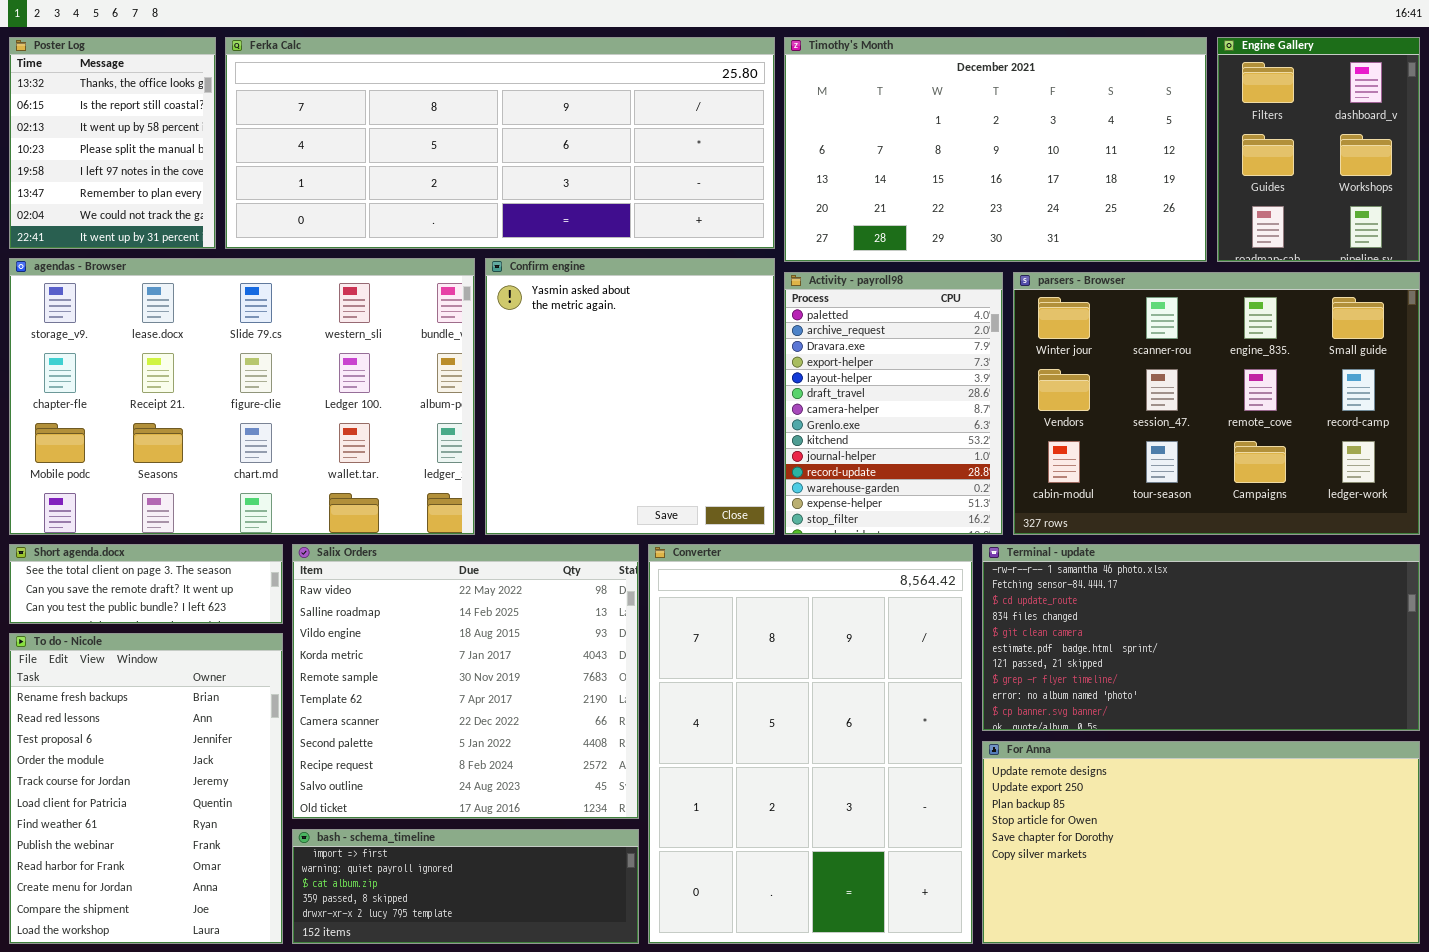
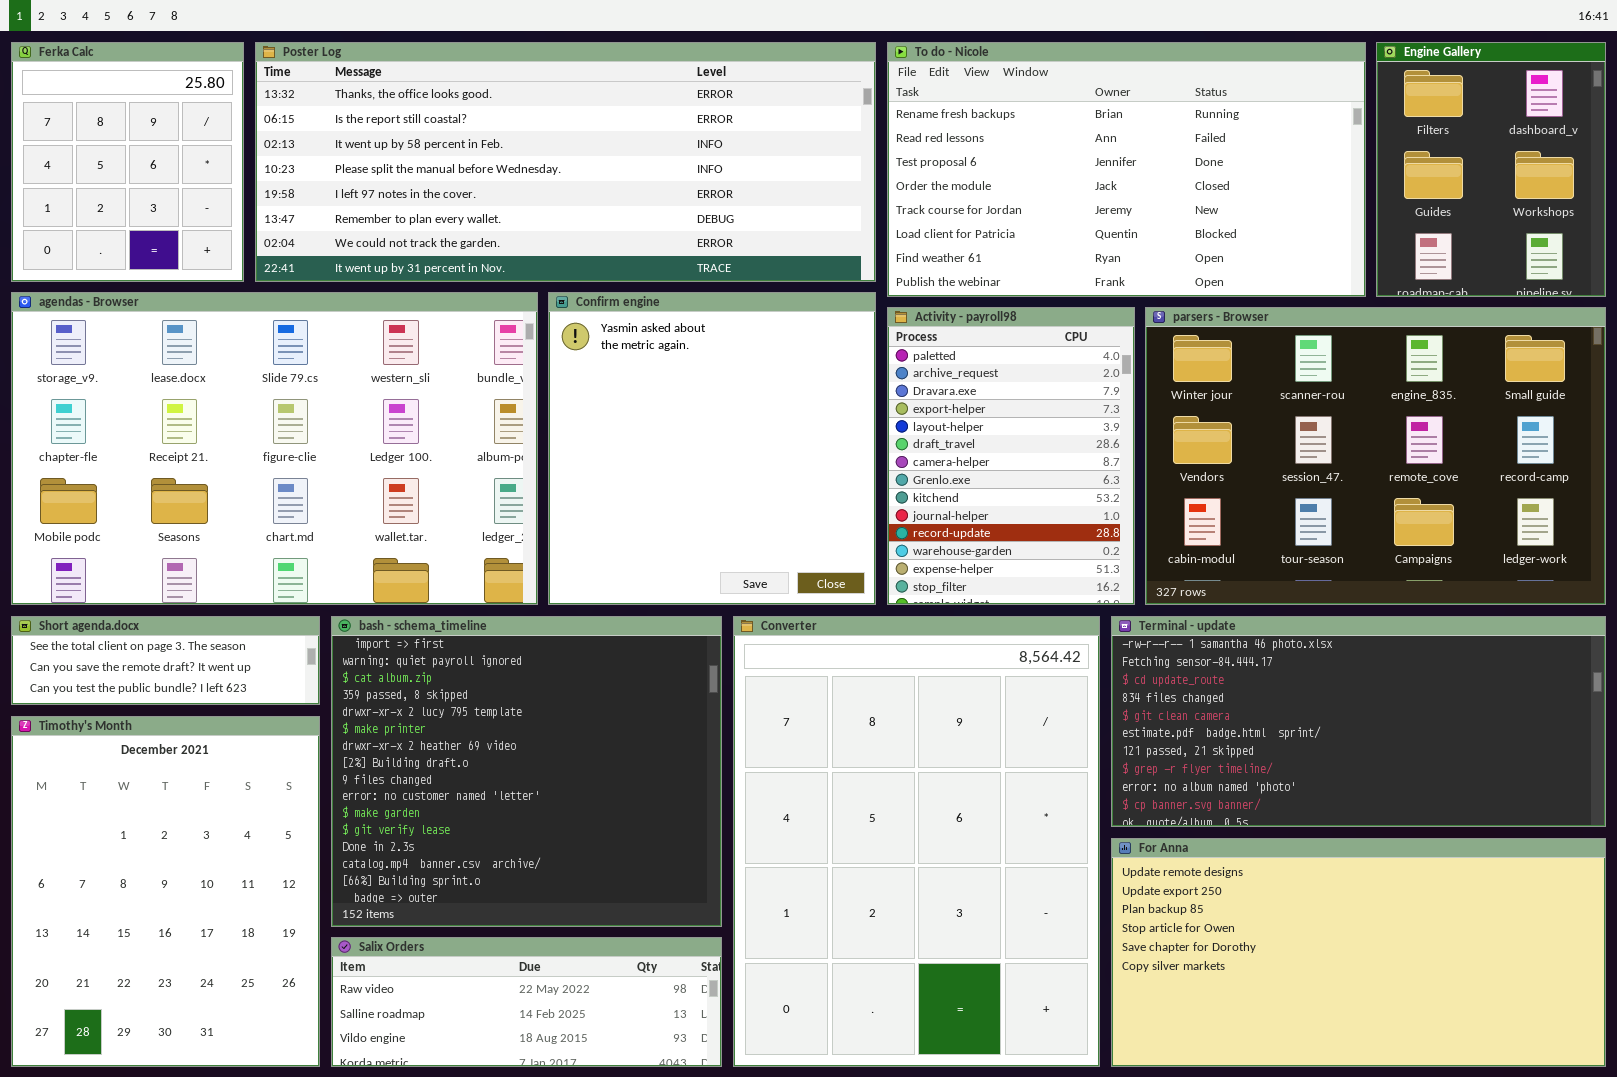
Poster Log: [9,37,216,249] -> [255,42,876,282], moved, resized
Ferka Calc: [225,37,775,249] -> [11,42,244,282], moved, resized
Timothy's Month: [784,37,1207,262] -> [11,716,320,1067], moved, resized
Salix Orders: [292,544,639,819] -> [331,937,722,1067], moved, resized
To do - Nicole: [9,633,283,944] -> [887,42,1366,297], moved, resized
bash - schema_timeline: [292,829,639,944] -> [331,616,722,927], moved, resized

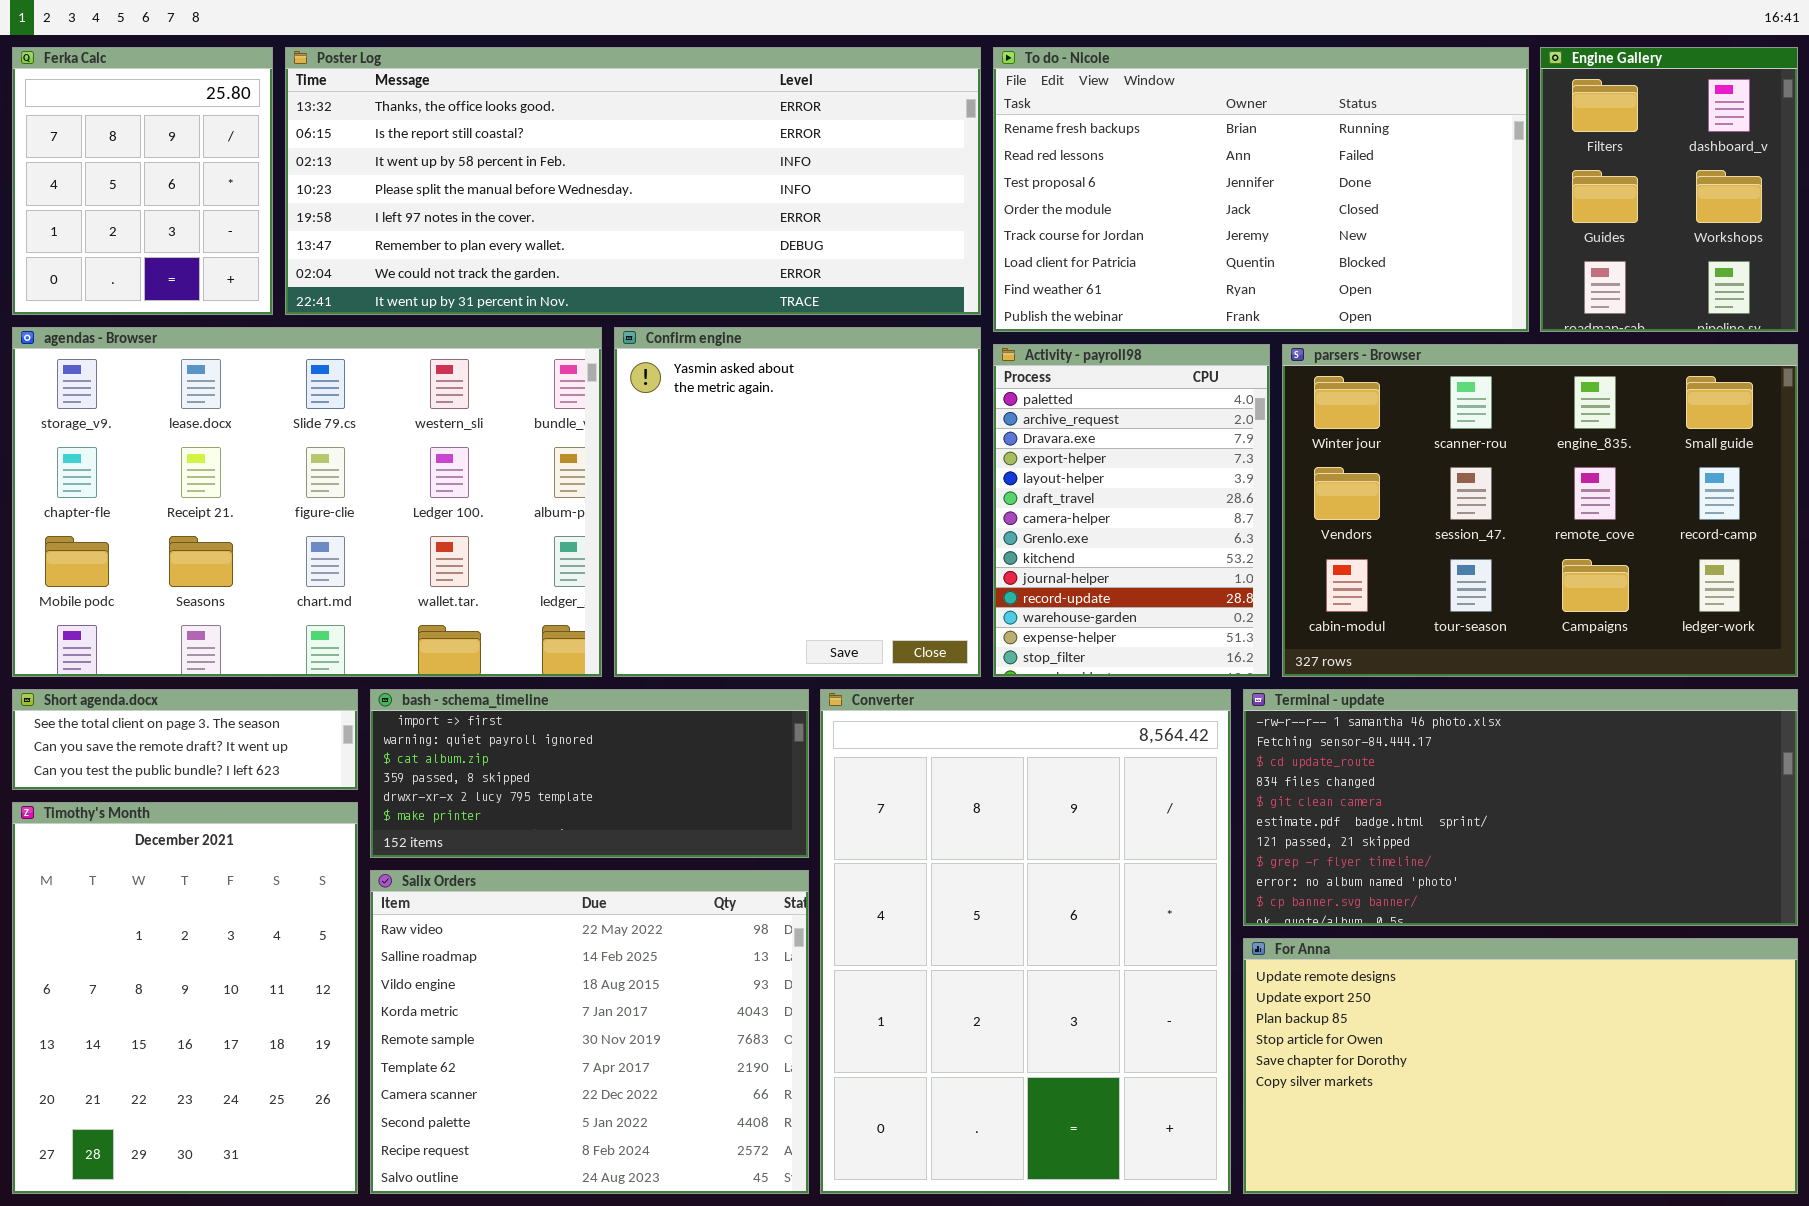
bash - schema_timeline: [331,616,722,927] -> [370,689,809,858], resized
Salix Orders: [331,937,722,1067] -> [370,870,809,1194], resized

